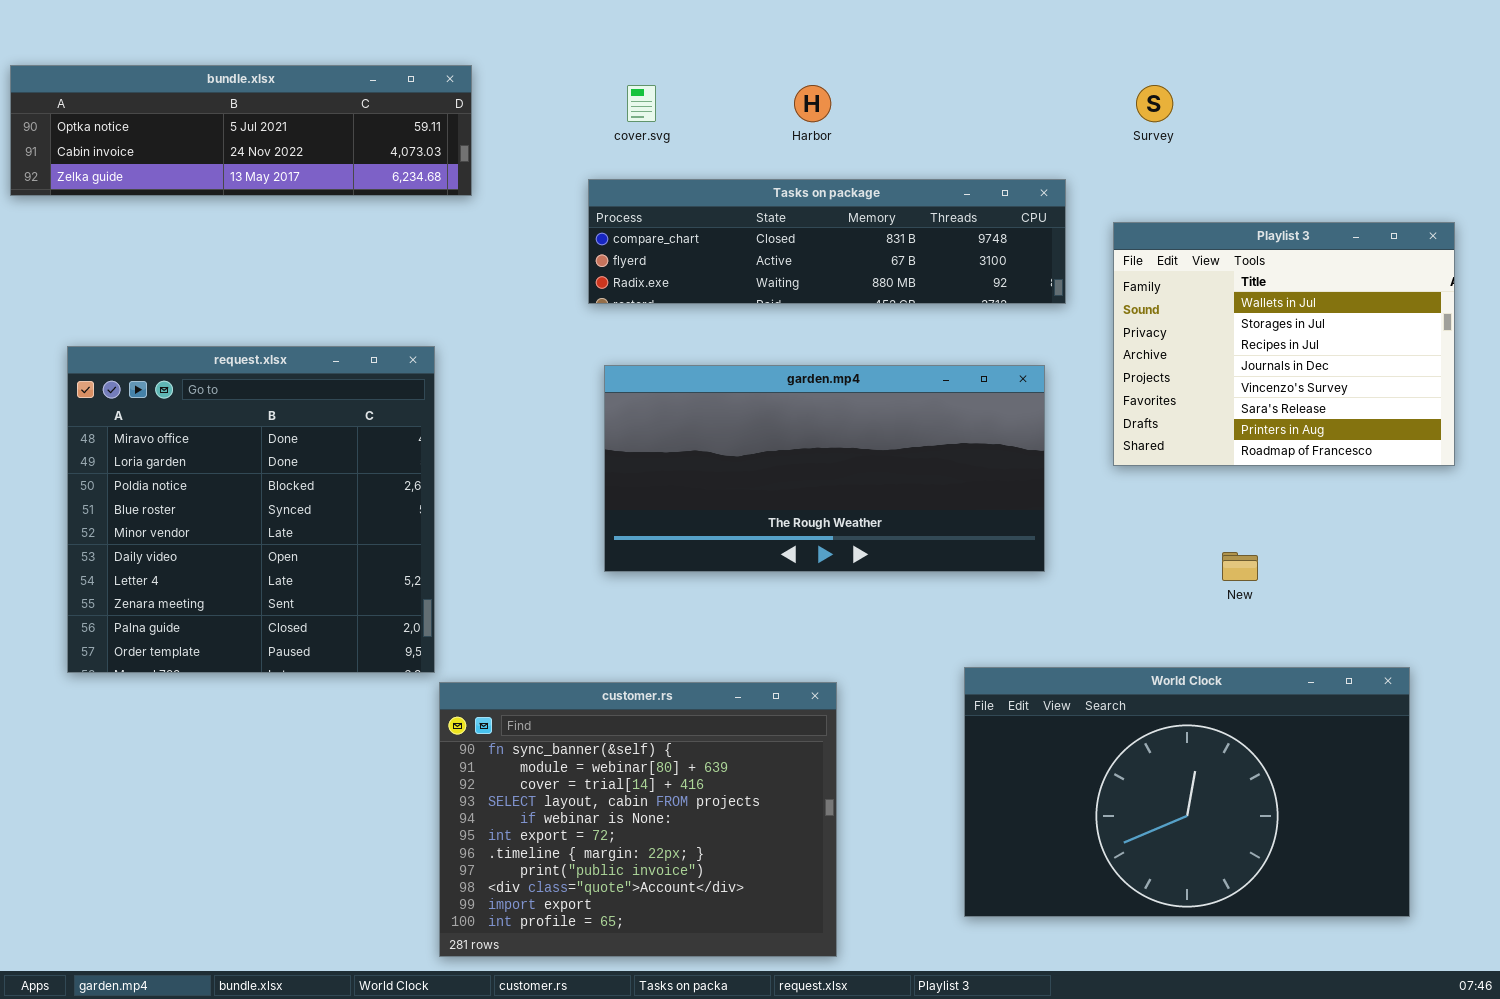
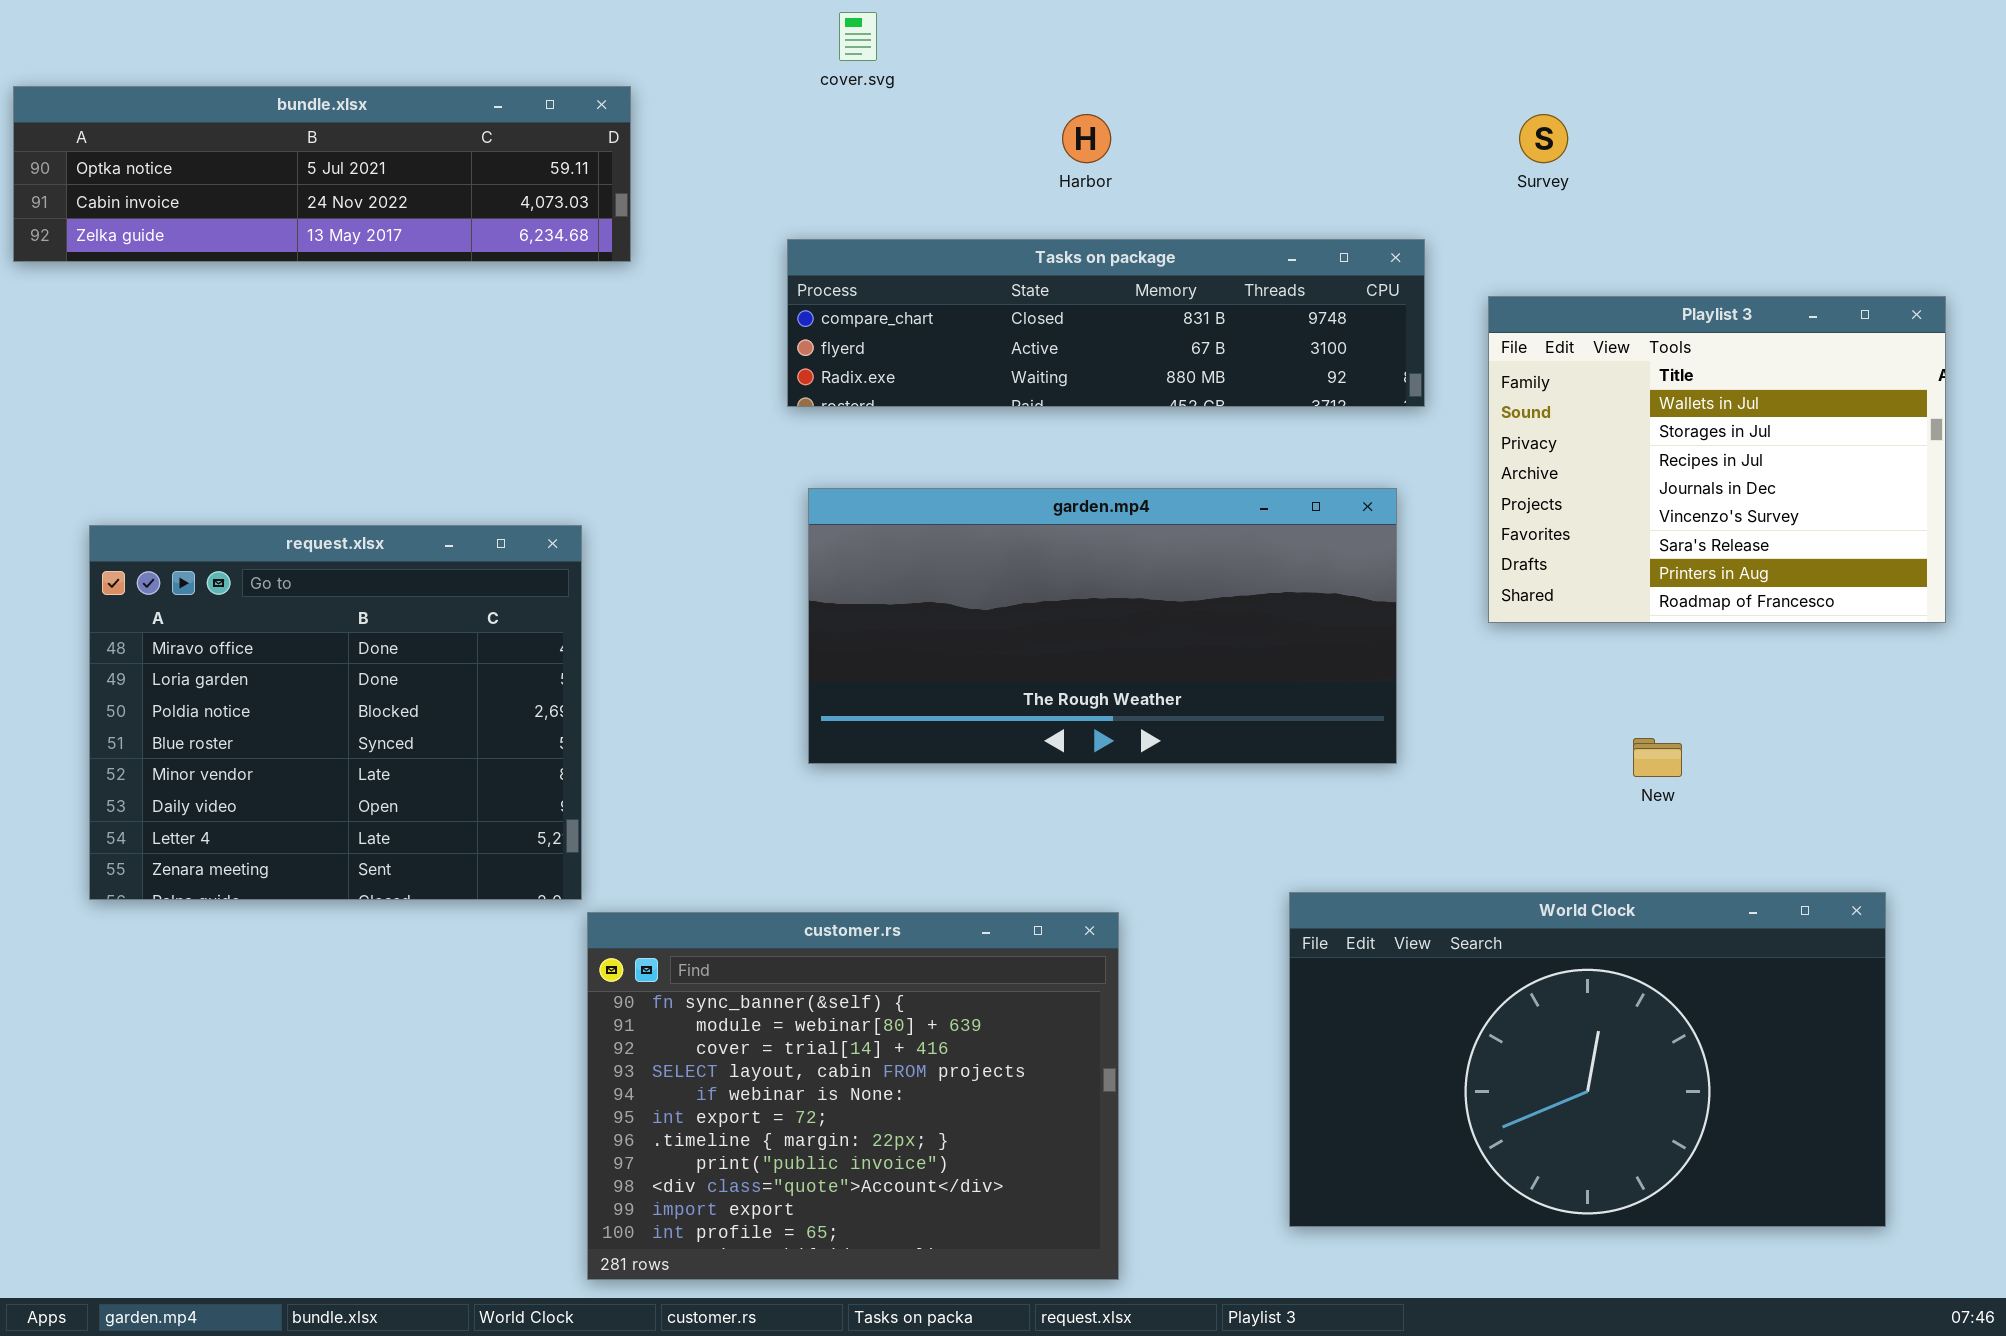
cover.svg: [627,85,656,122] -> [839,12,877,61], moved
request.xlsx: [67,346,435,673] -> [89,525,582,900], resized

